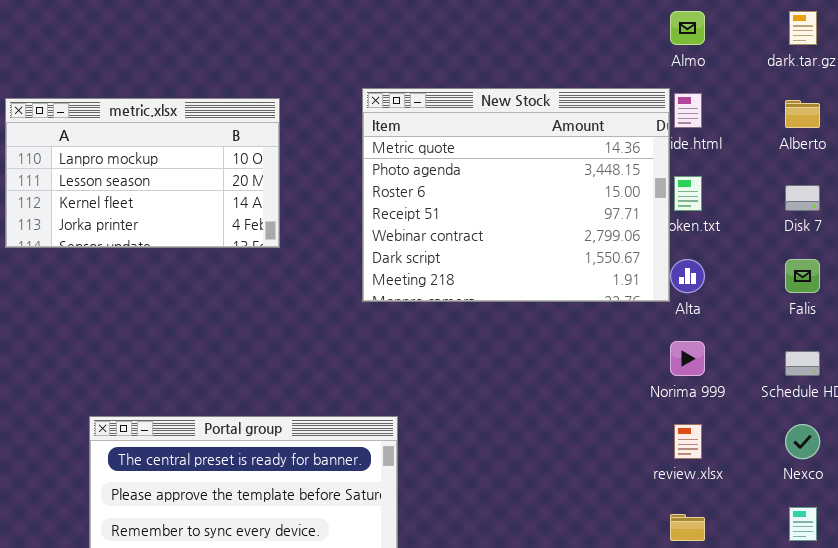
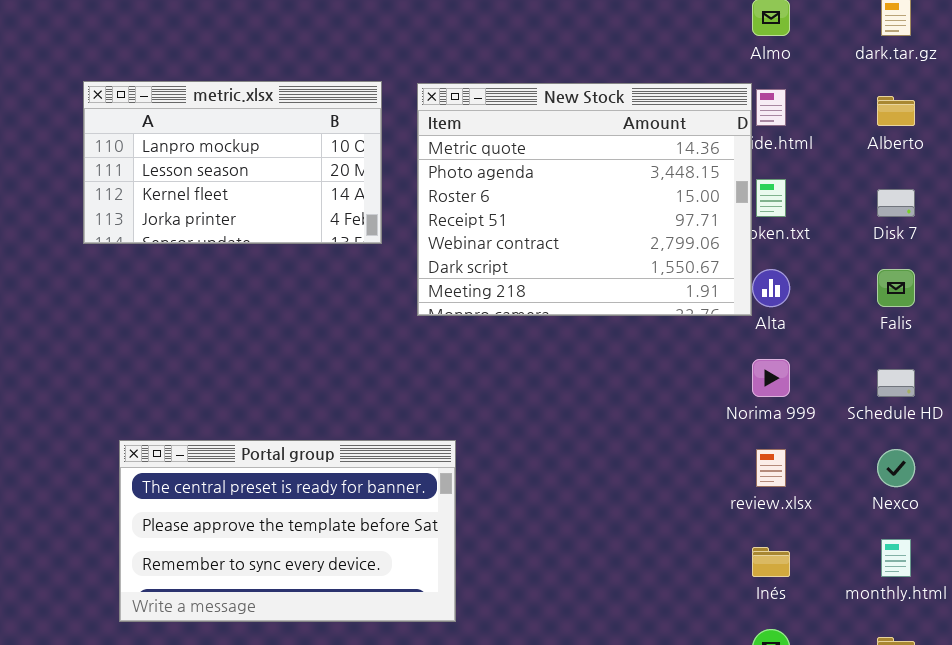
metric.xlsx: [5,98,280,248] -> [83,81,382,244], moved

